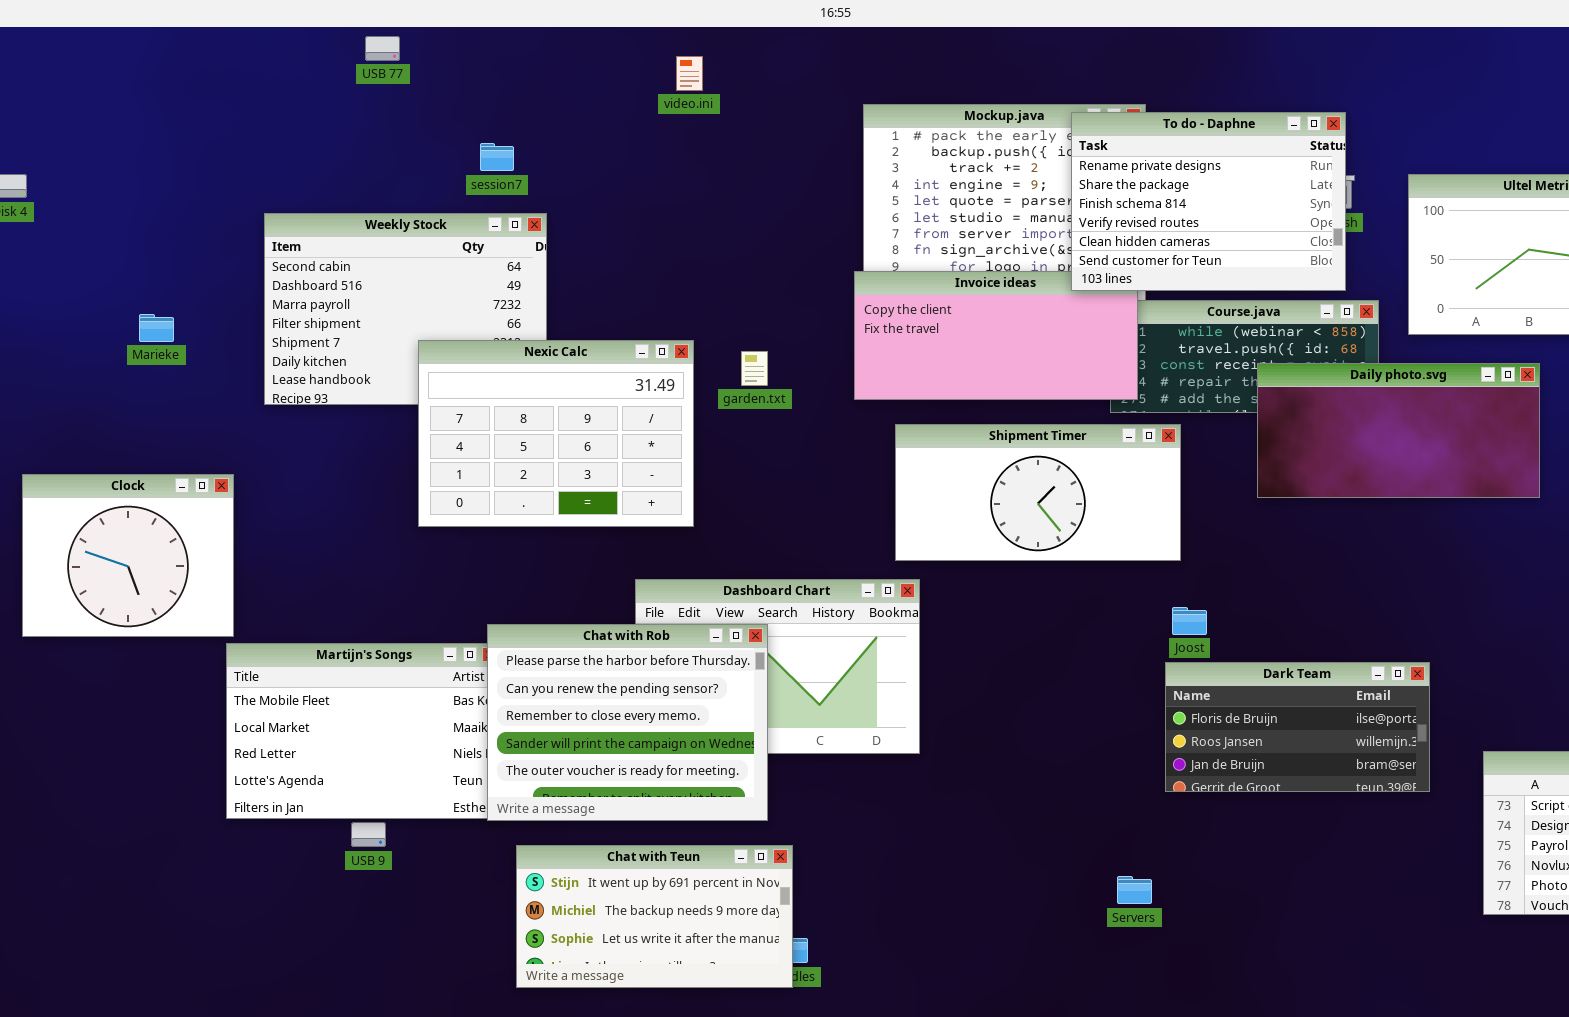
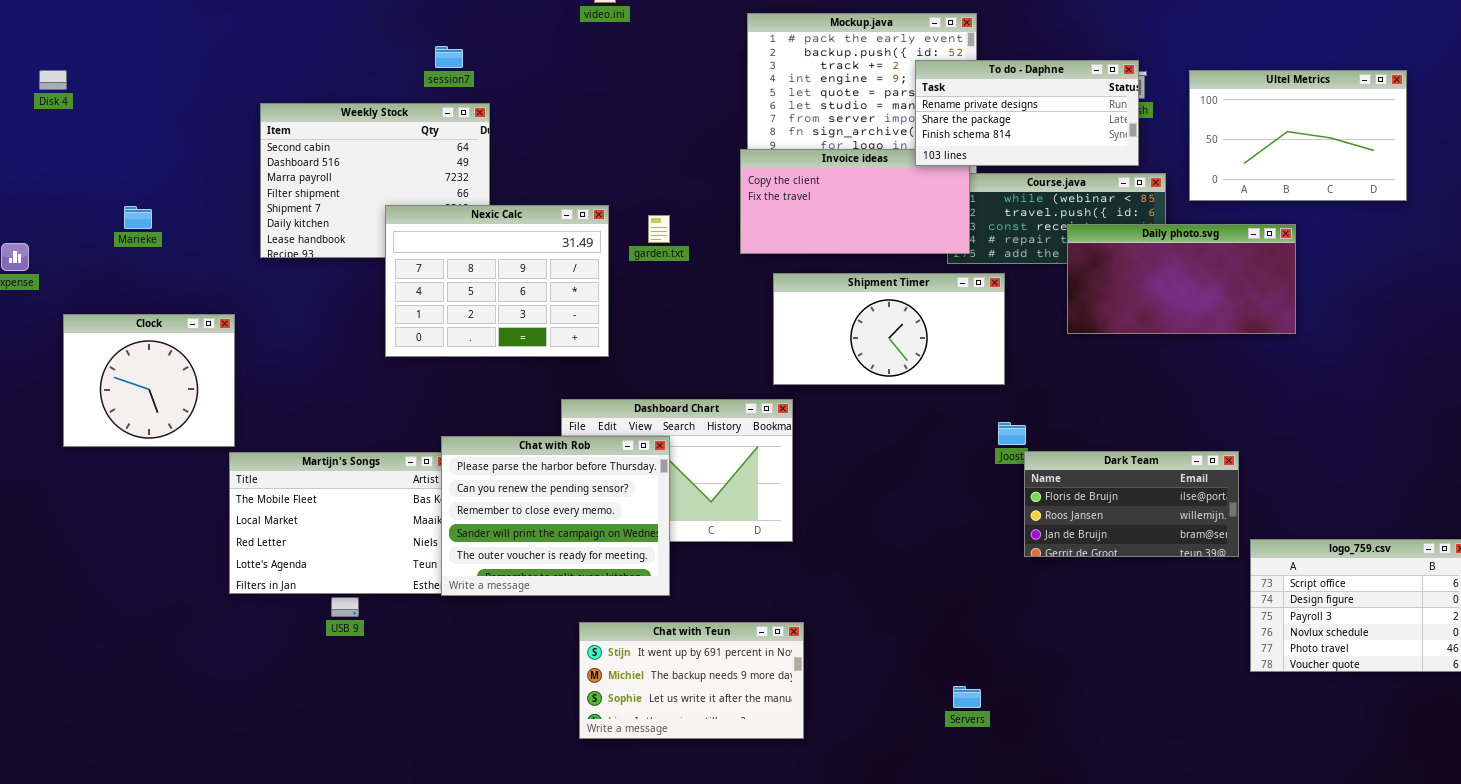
To do - Daphne: [1071,112,1346,291] -> [915,60,1139,166], resized
Marieke: [139,314,174,342] -> [124,206,152,229], moved
Dark Team: [1165,662,1430,792] -> [1024,451,1239,557], moved
Chat with Teun: [516,845,793,988] -> [579,622,804,739], moved
Servers: [1117,876,1152,904] -> [953,686,981,708], moved

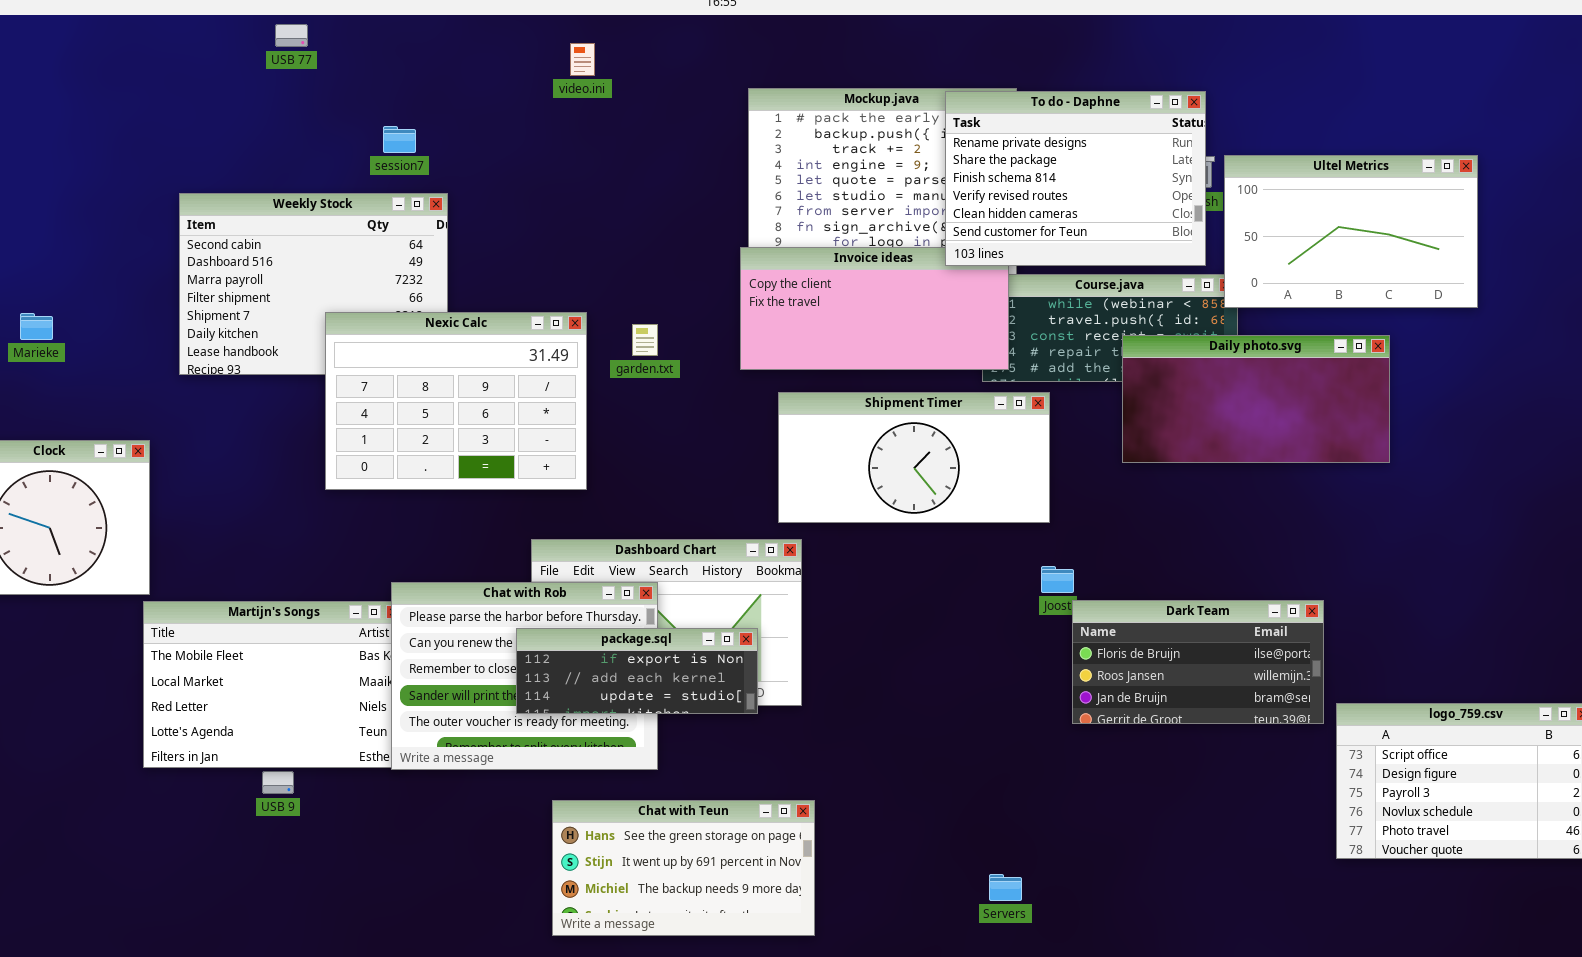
To do - Daphne: [915,60,1139,166] -> [945,91,1206,266], resized
Ultel Metrics: [1189,70,1407,201] -> [1224,155,1478,308], moved
package.sql: none -> [516,628,758,714], opened
Chat with Teun: [579,622,804,739] -> [552,800,815,936], scrolled up 1 row

